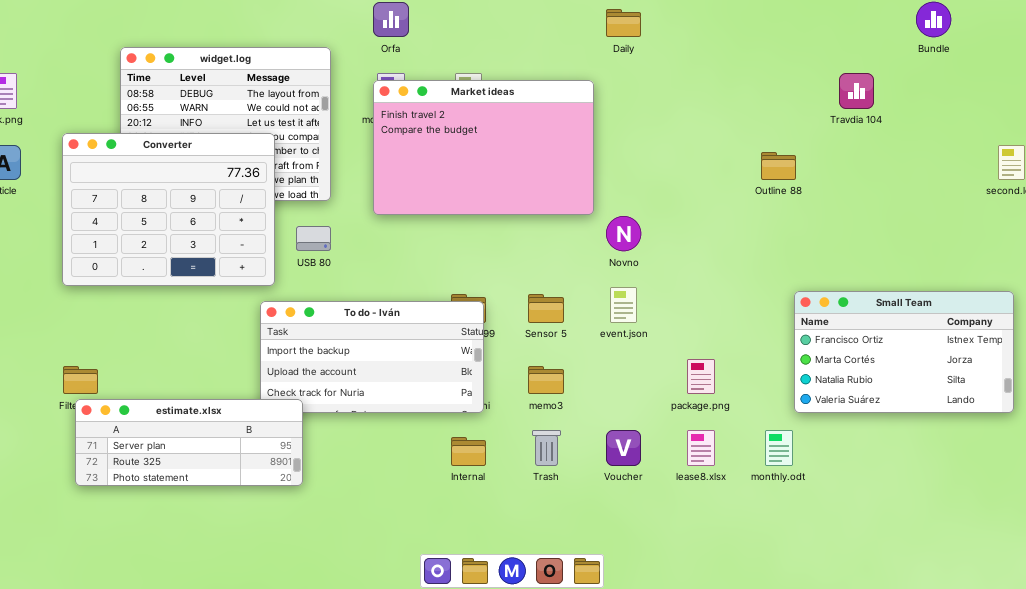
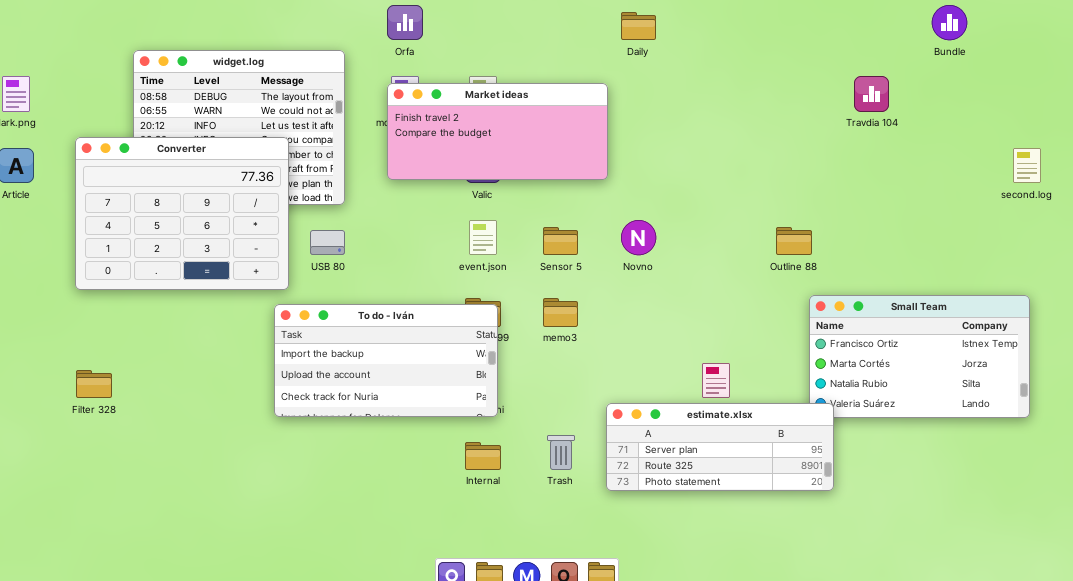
Market ideas: [373,80,594,215] -> [387,83,608,180], resized
Outline 88: [761,152,796,180] -> [776,227,812,255], moved
event.json: [610,287,637,323] -> [469,220,497,255], moved
Sensor 5: [528,294,564,323] -> [543,227,578,255], moved
memo3: [528,366,564,394] -> [543,298,578,327], moved
estimate.xlsx: [75,399,303,486] -> [606,403,834,491], moved

